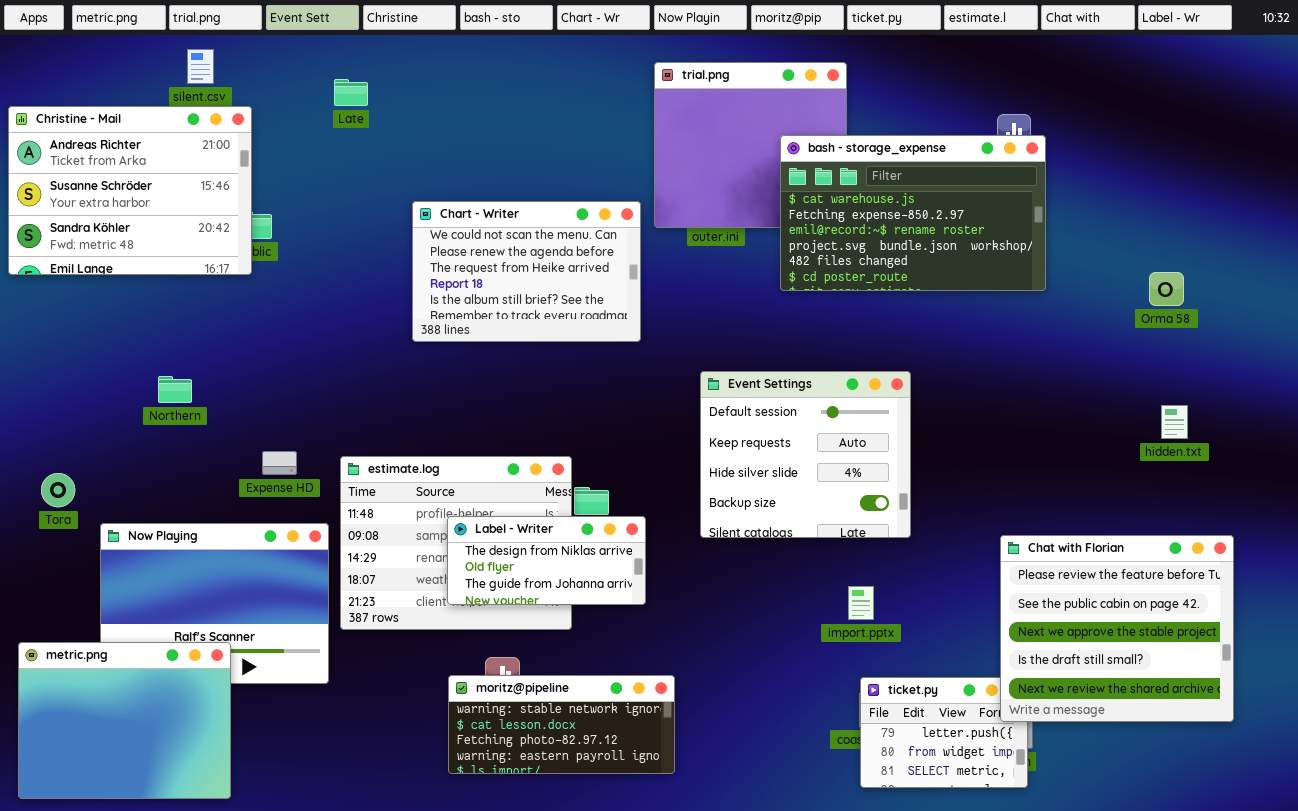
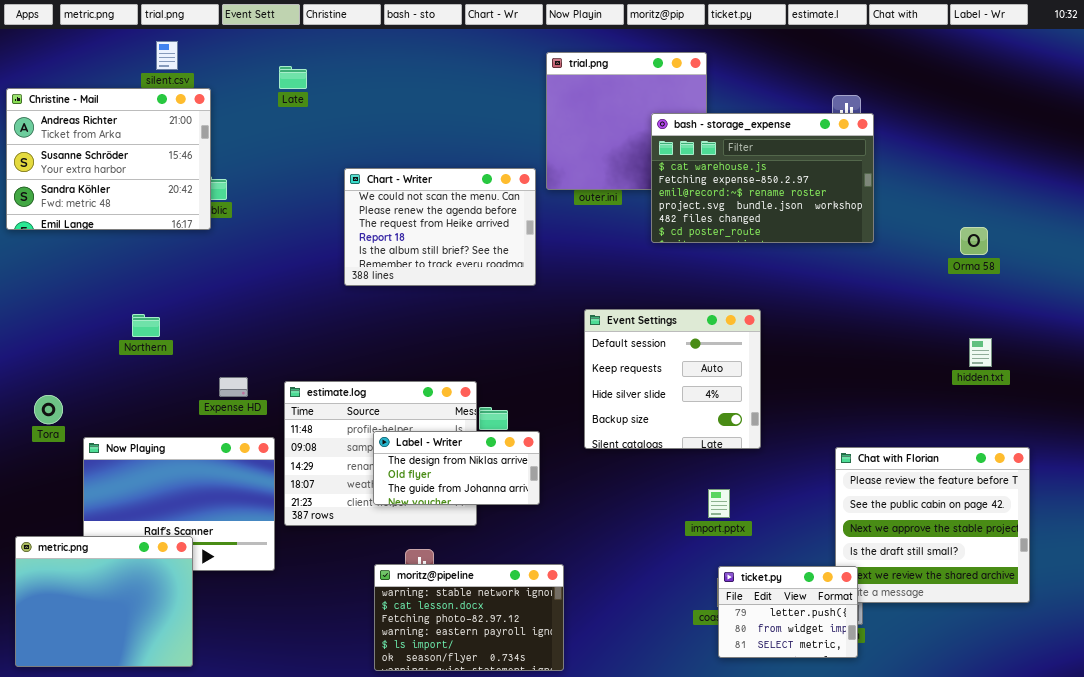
moritz@pipeline: [448,675,675,774] -> [374,564,564,671], resized
ticket.py: [860,677,1028,788] -> [718,566,858,658], raised

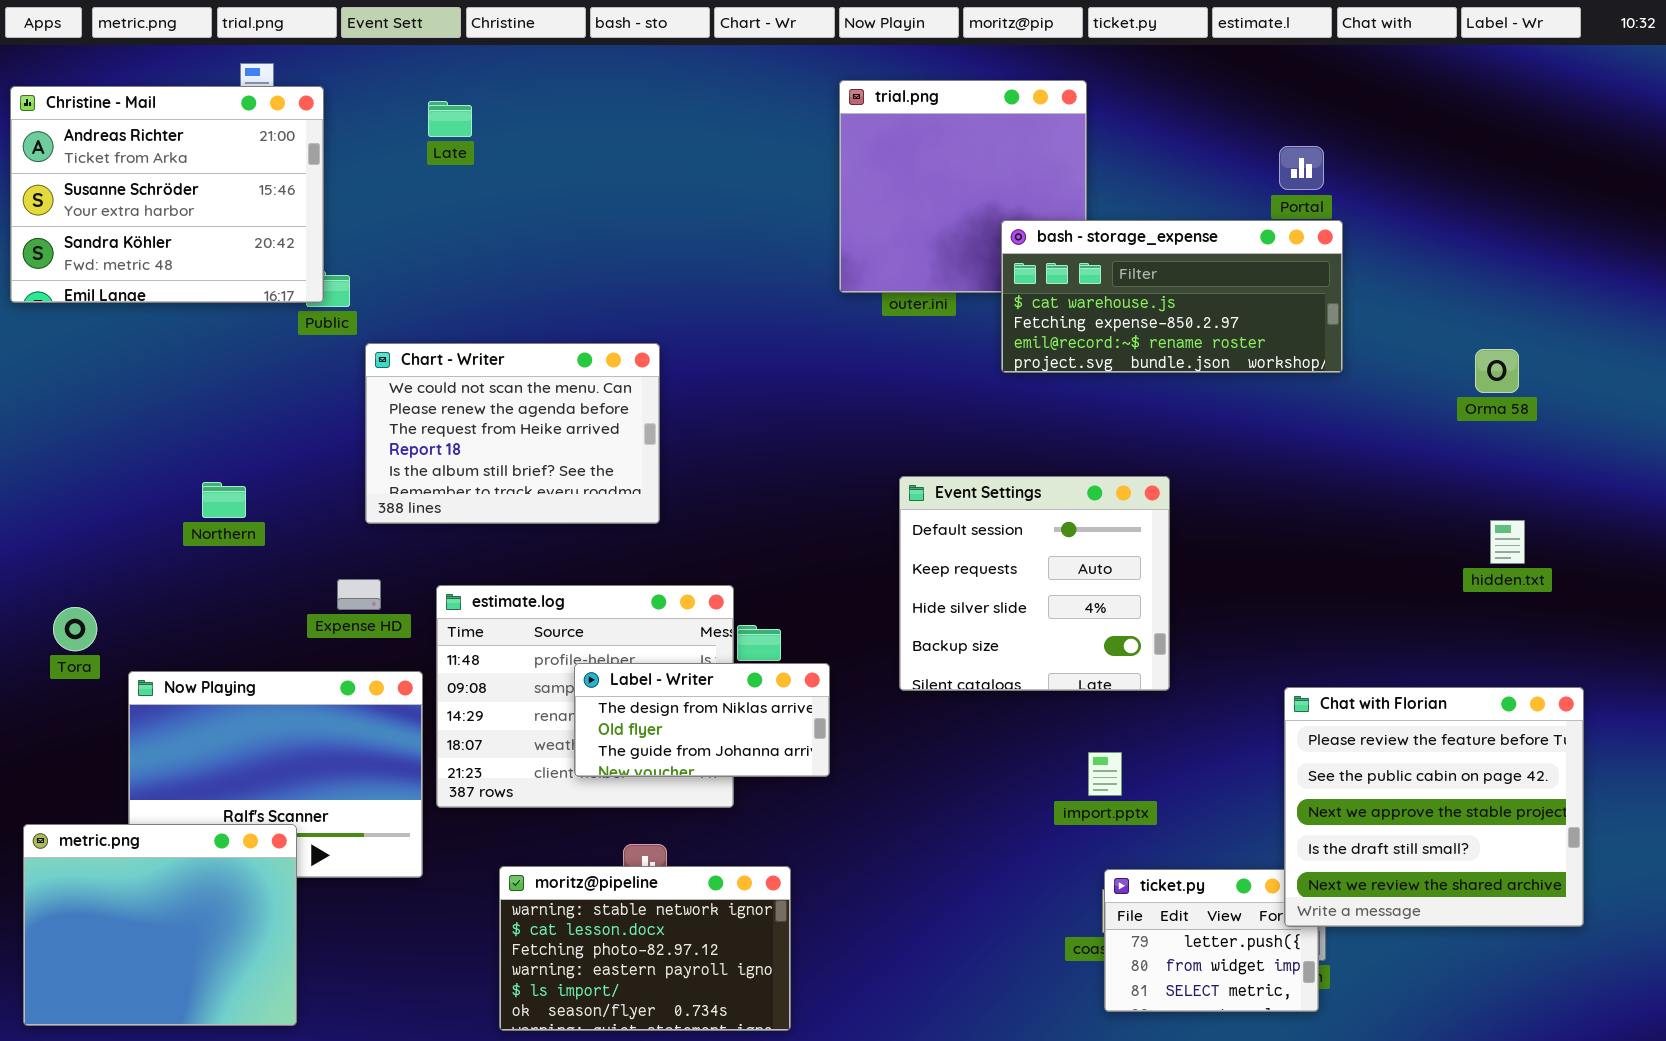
Christine - Mail: [6,88,211,230] -> [10,86,324,303], moved
bash - storage_expense: [651,113,874,243] -> [1001,220,1343,373], resized
Chart - Writer: [344,168,536,286] -> [365,343,660,524], moved
Chat with Florian: [835,447,1030,603] -> [1284,687,1584,927], raised
moritz@pipeline: [374,564,564,671] -> [499,866,791,1031], moved

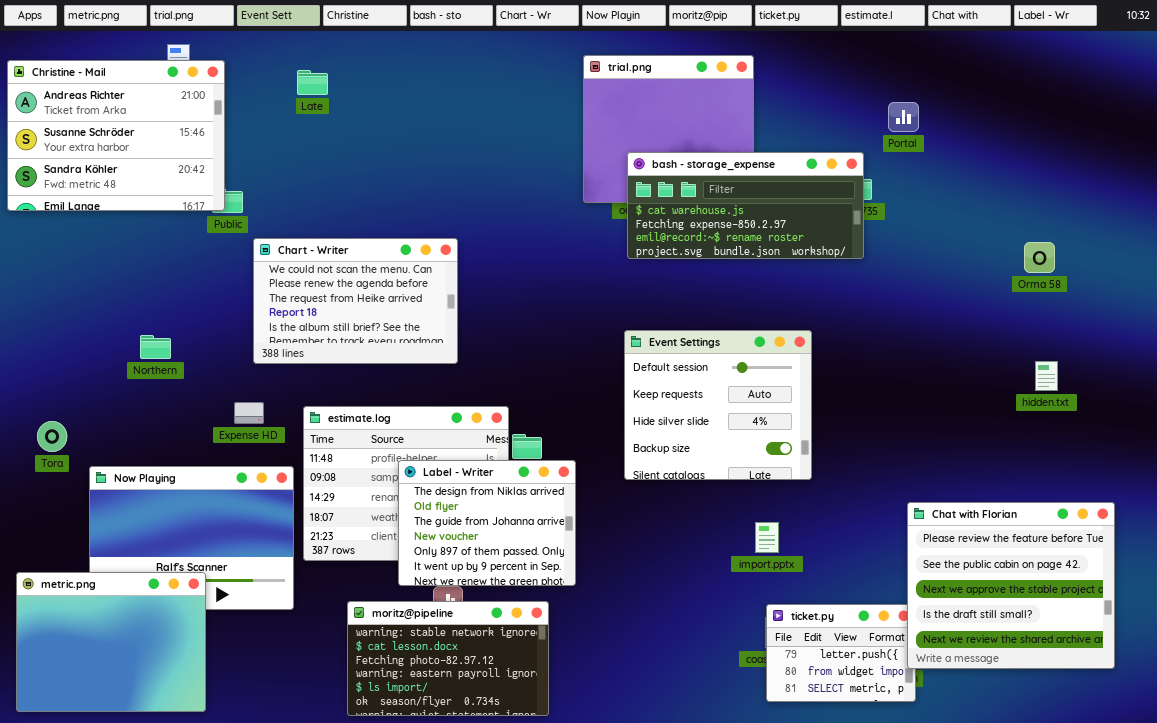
bash - storage_expense: [1001,220,1343,373] -> [627,152,864,259], moved
Label - Writer: [574,663,830,777] -> [398,460,576,586], resized
Chat with Florian: [1284,687,1584,927] -> [907,502,1115,669], moved

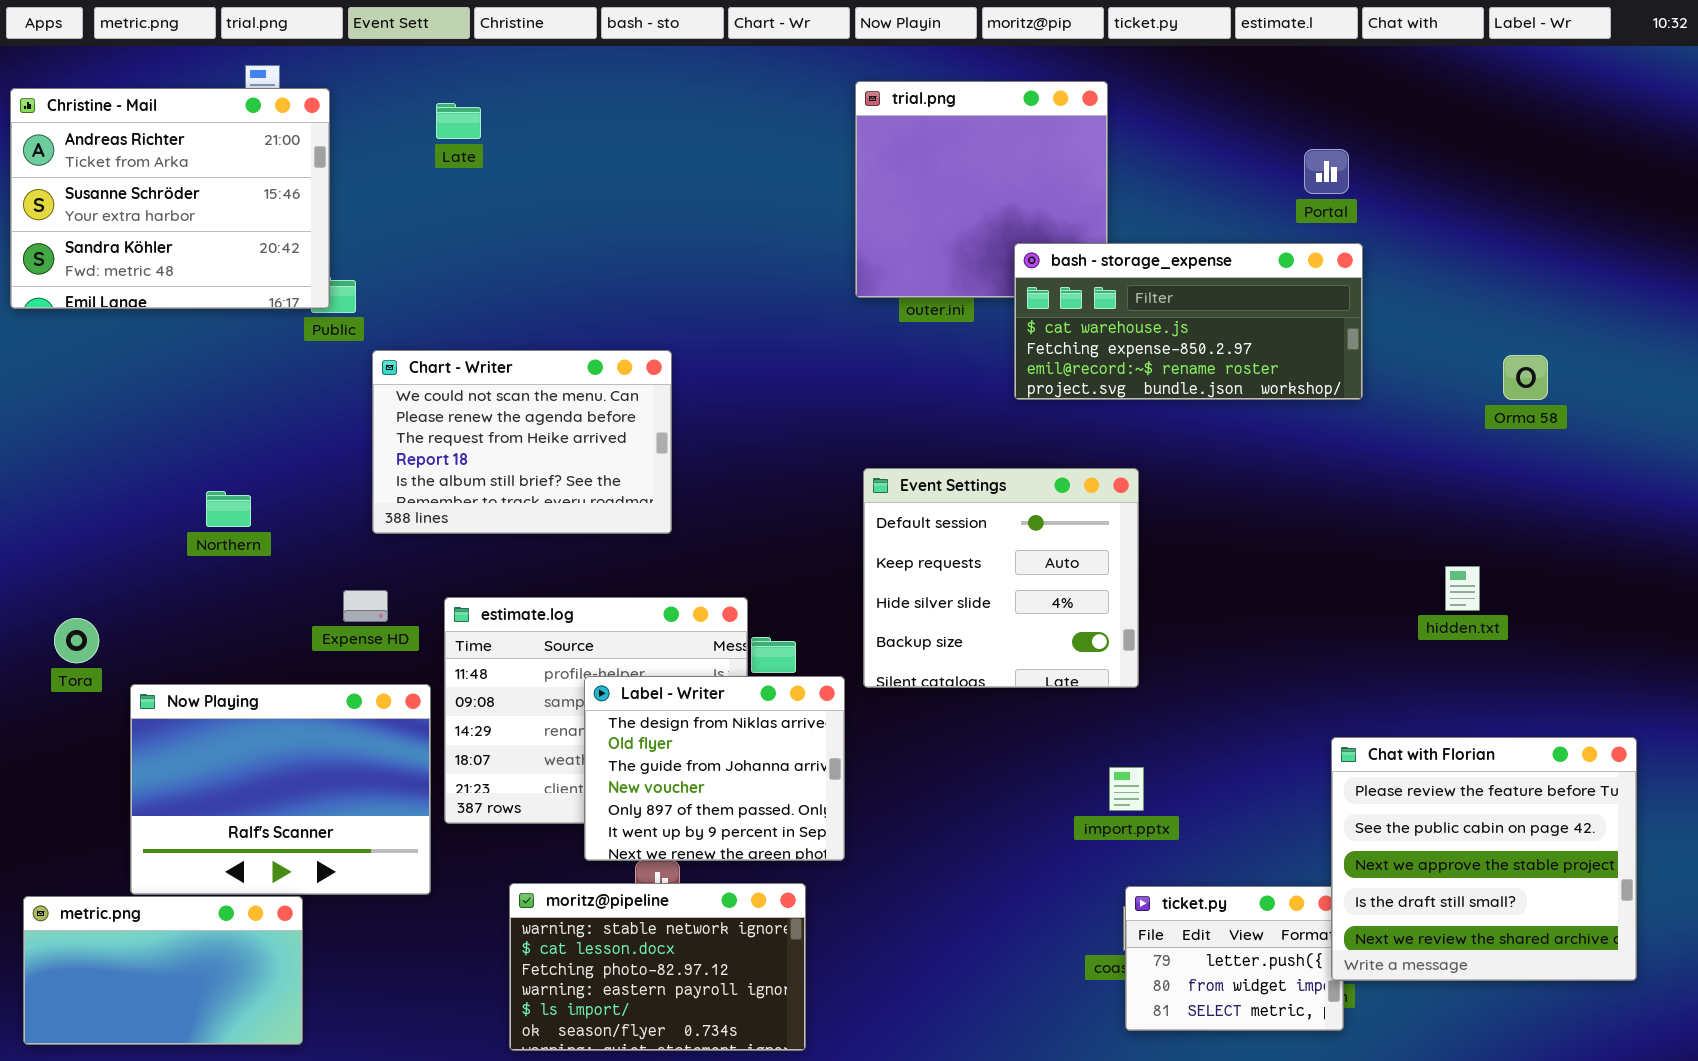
bash - storage_expense: [627,152,864,259] -> [1014,243,1363,400], moved
Event Settings: [624,330,812,480] -> [863,468,1139,688], moved
hidden.txt: [1035,361,1058,391] -> [1445,566,1480,611], moved
metric.png: [16,572,206,712] -> [23,896,303,1045], resized

